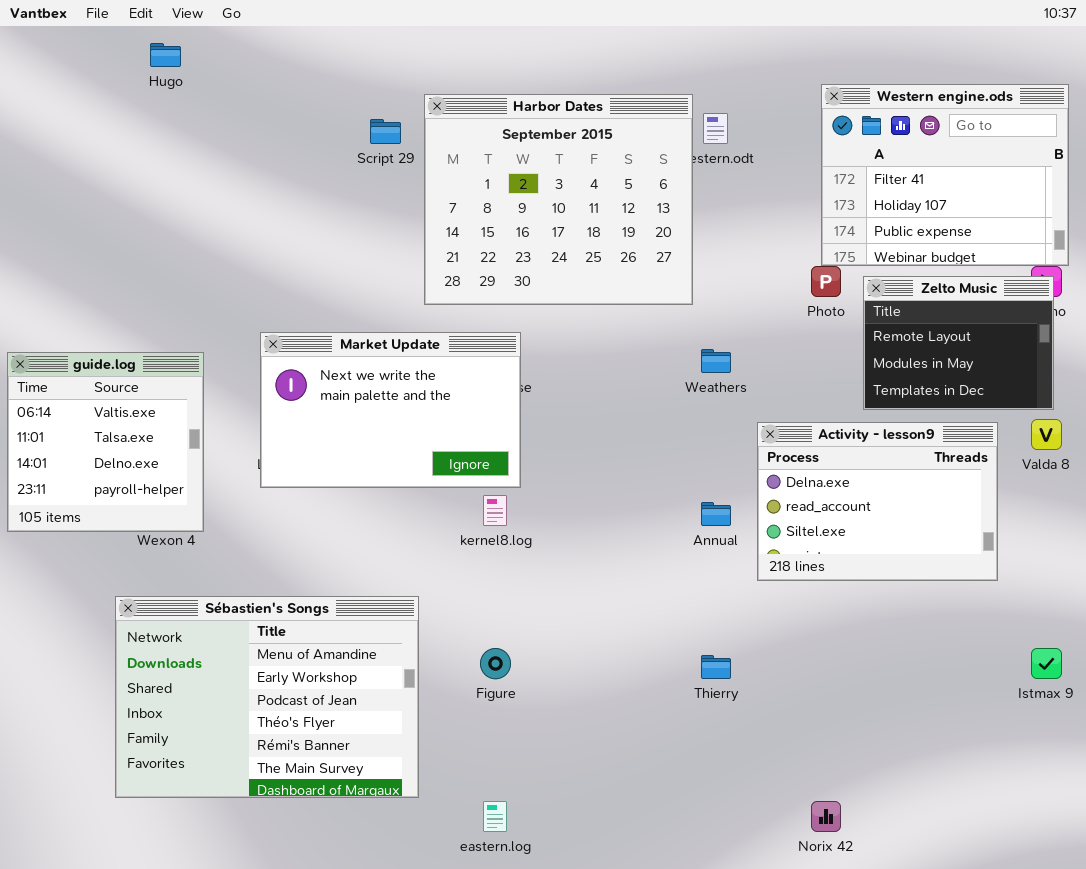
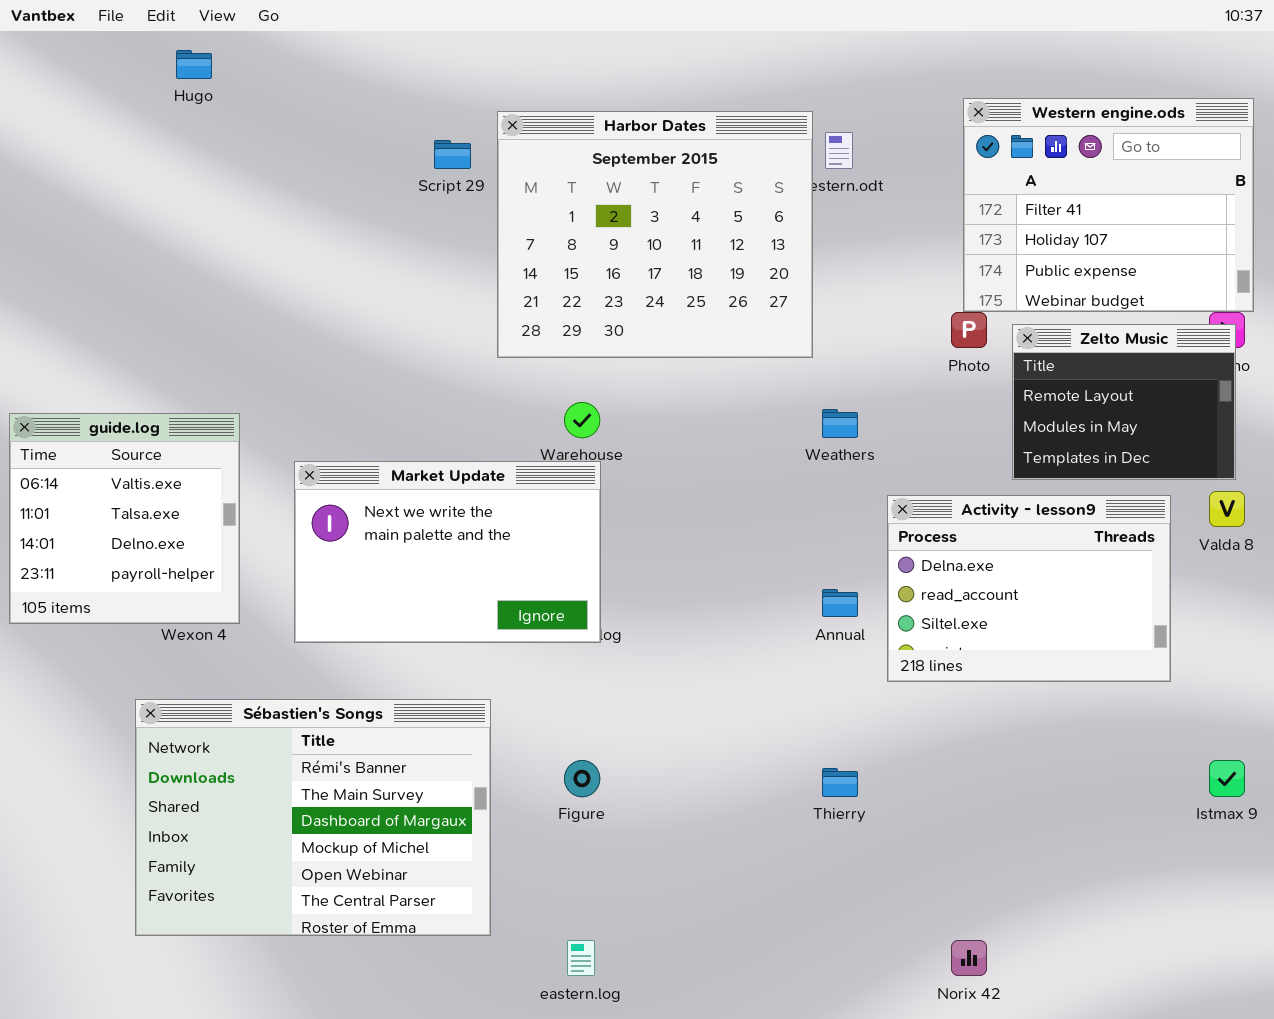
Market Update: [260,332,521,488] -> [294,461,601,643], moved
Sébastien's Songs: [115,596,419,798] -> [135,699,491,936], scrolled down 4 rows

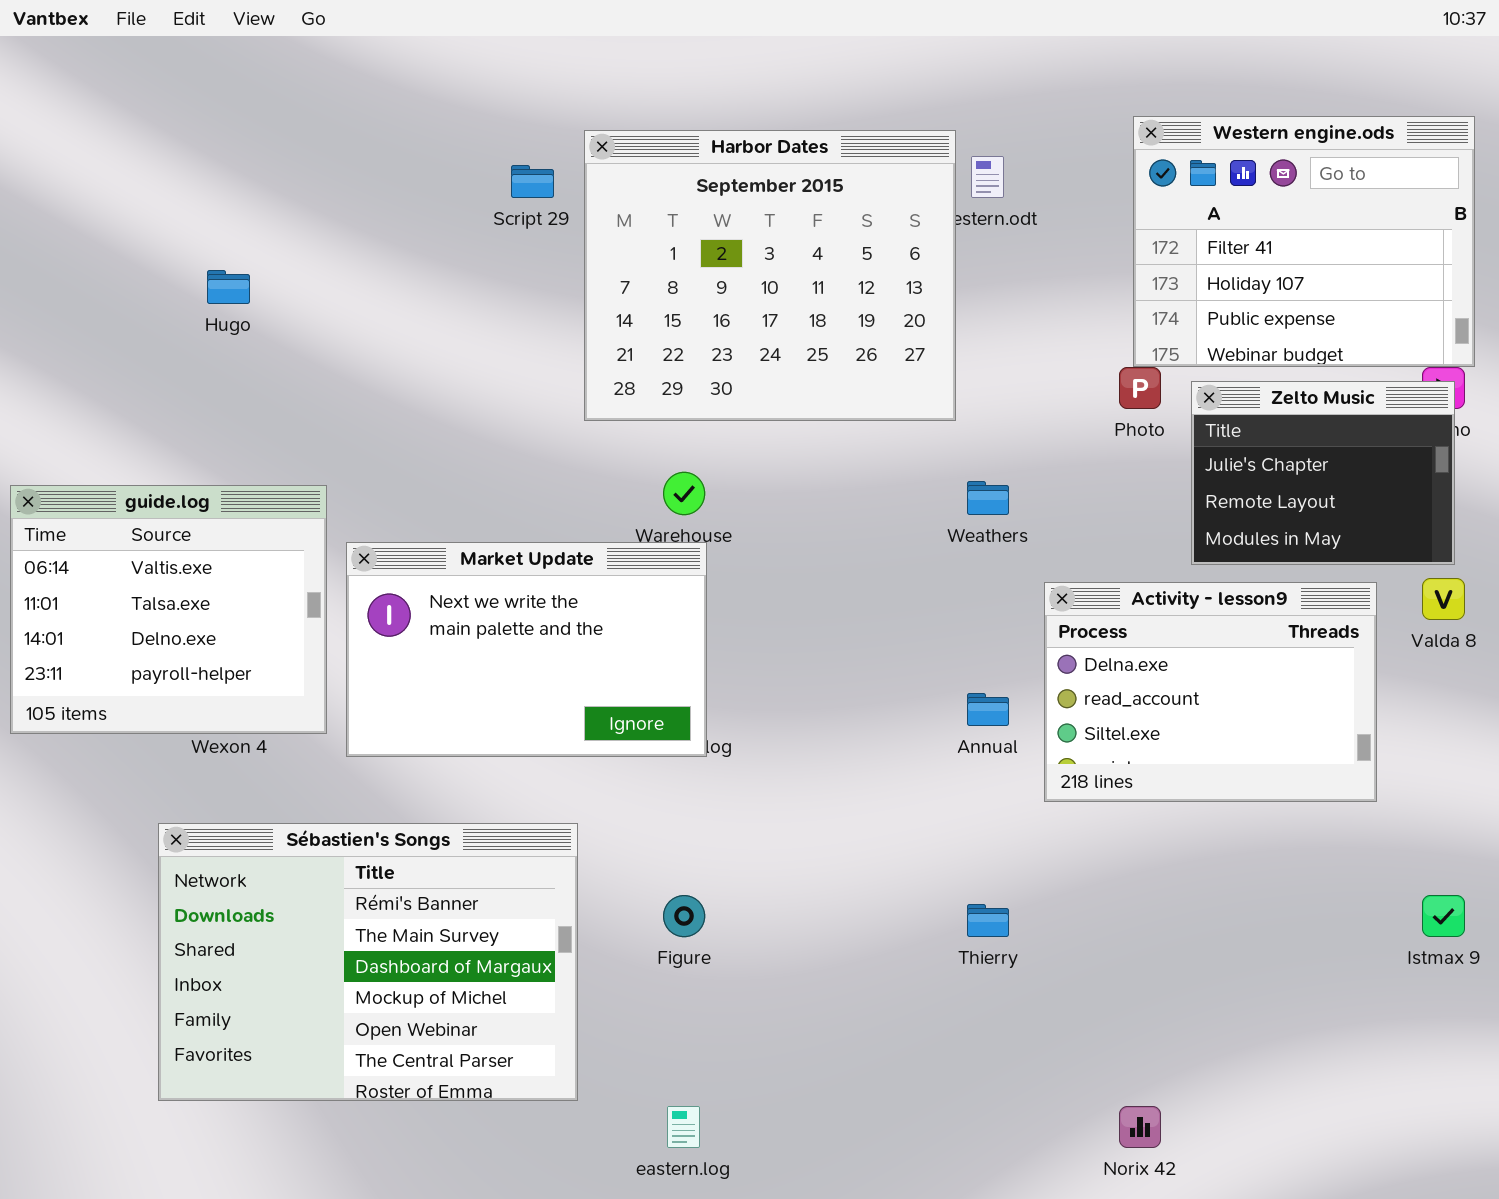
Hugo: [176,50,212,79] -> [207,270,250,304], moved
Zelto Music: [1012,324,1236,480] -> [1191,381,1455,565], scrolled up 1 row
guide.log: [9,413,240,624] -> [10,485,327,734], resized

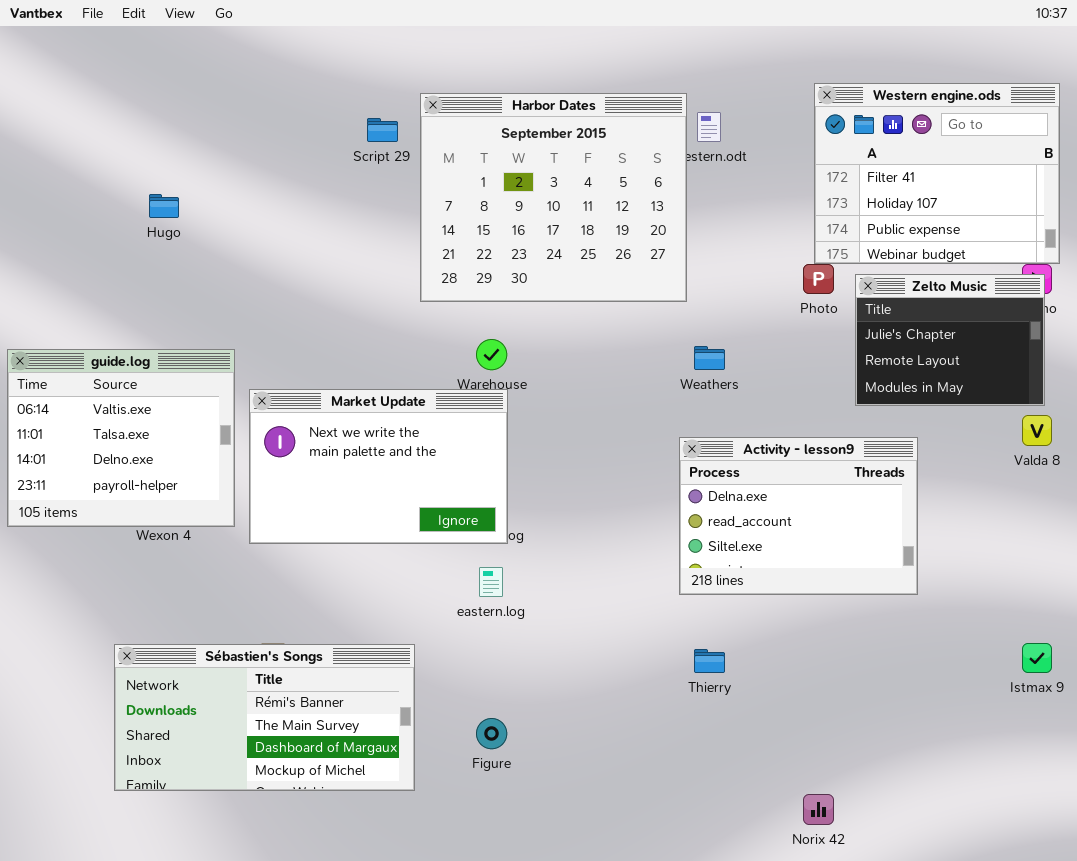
Activity - lesson9: [1044,582,1377,802] -> [679,437,918,595], moved
Sébastien's Songs: [158,823,578,1101] -> [114,644,415,791], resized
Figure: [663,895,705,937] -> [476,718,507,749], moved
eastern.log: [667,1106,700,1148] -> [479,567,503,597], moved

